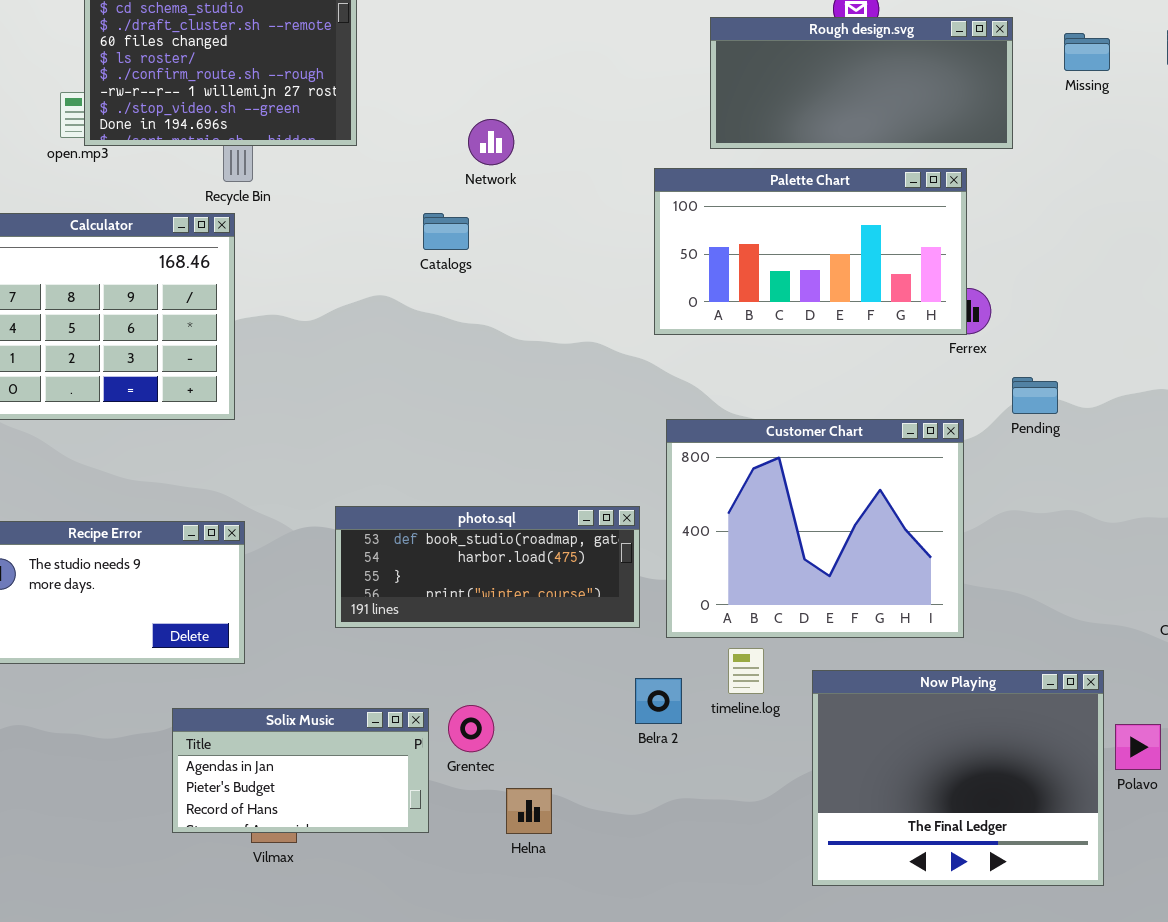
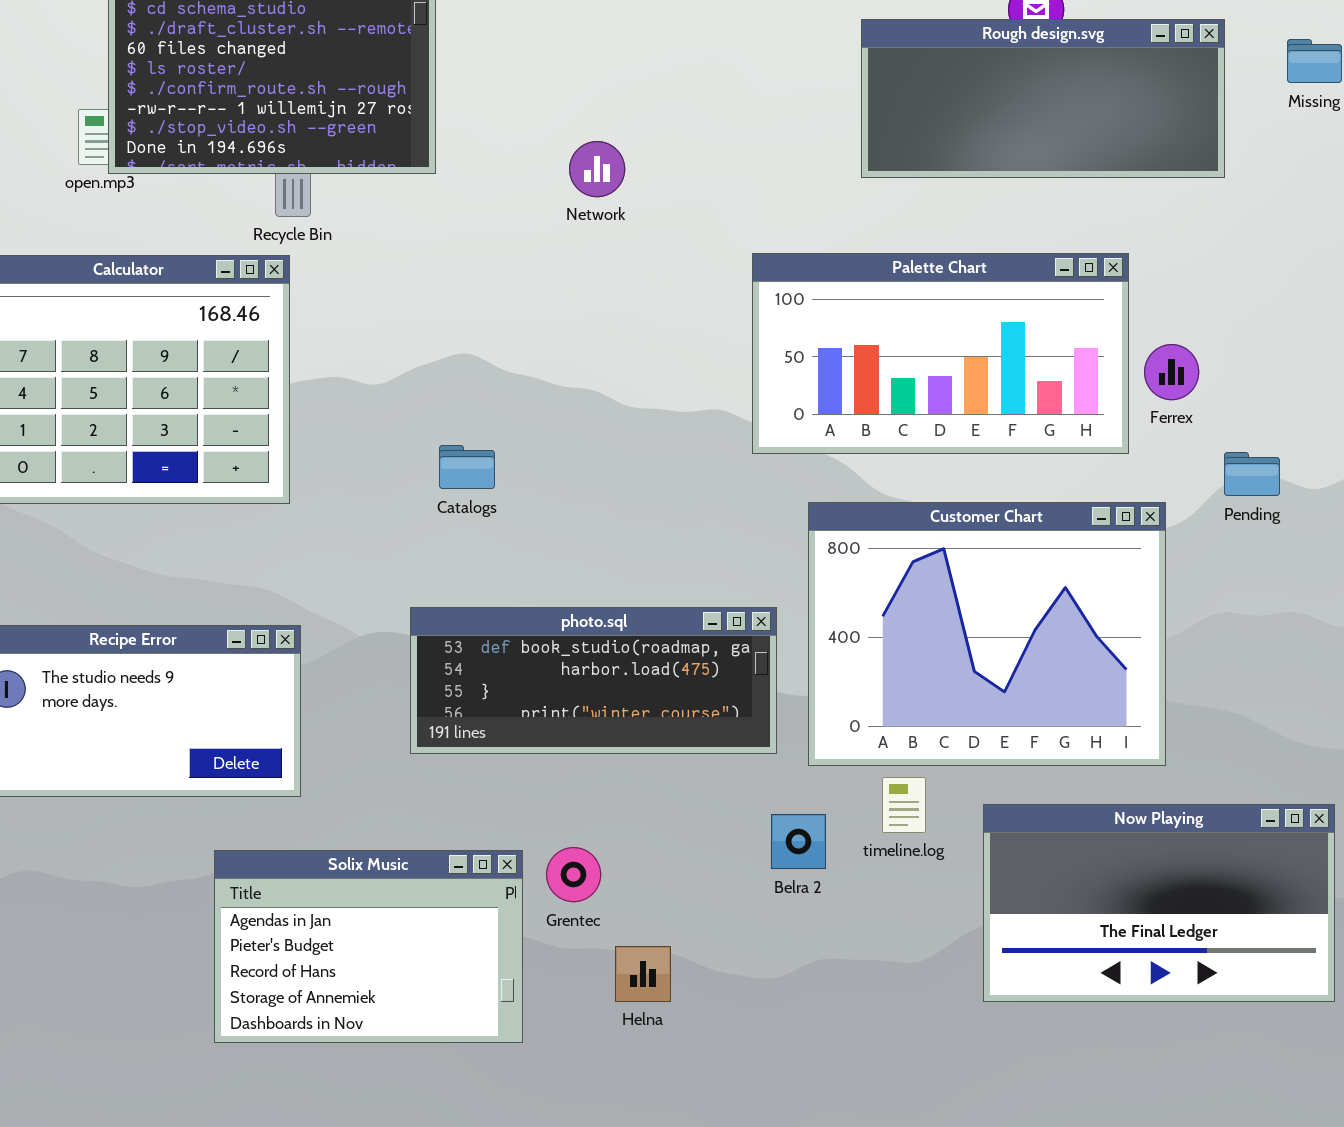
Palette Chart: [654,168,967,335] -> [752,253,1129,454], moved
Catalogs: [423,213,469,250] -> [439,445,495,489], moved
Now Playing: [812,670,1104,886] -> [983,804,1335,1002], resized
Solix Music: [172,708,429,833] -> [214,850,523,1043], resized

